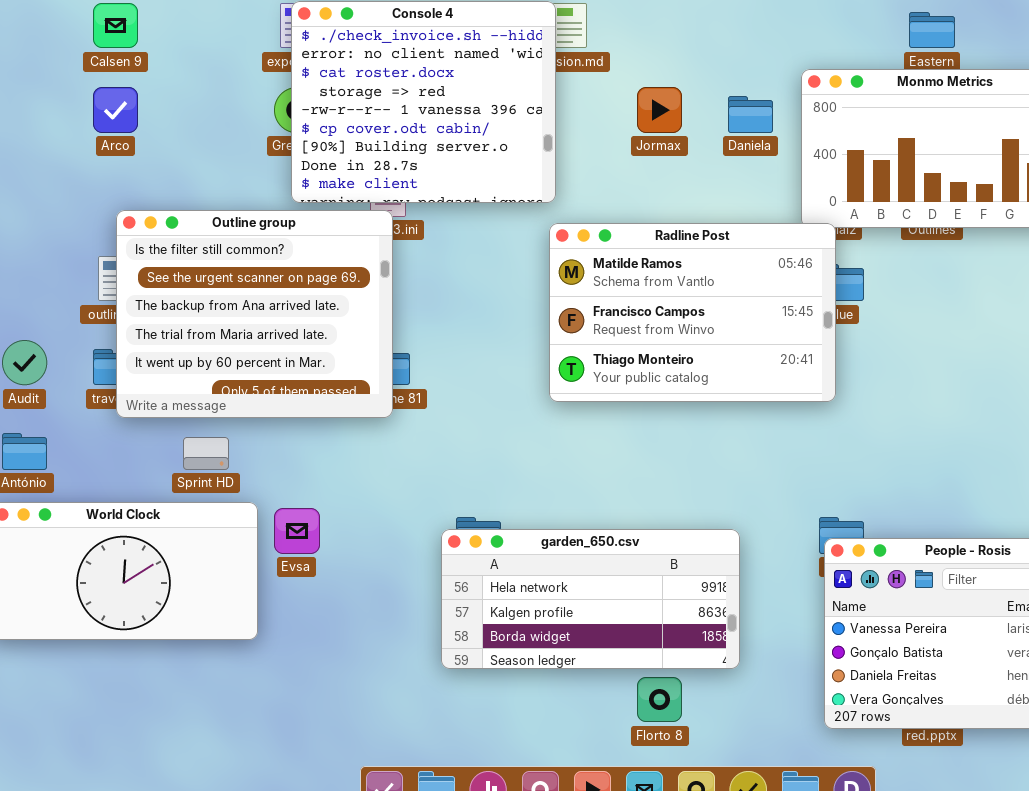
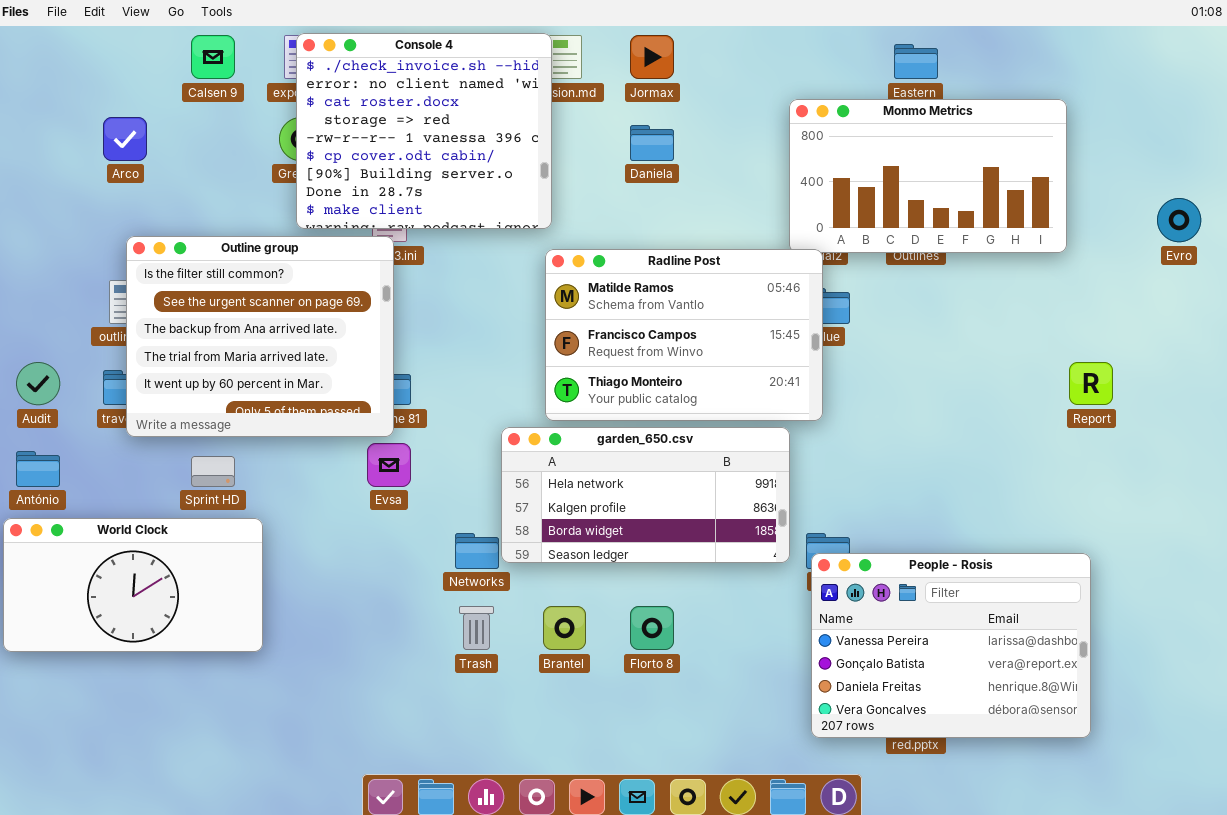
Calsen 9: [93,3,138,48] -> [191,35,235,79], moved
Jormax: [637,87,682,133] -> [630,35,674,79], moved
Daniela: [728,96,773,133] -> [630,125,674,161], moved
Evsa: [274,508,320,554] -> [367,443,411,487], moved
garden_650.csv: [441,529,740,669] -> [501,427,790,563], moved
Florto 8: [637,677,682,722] -> [630,606,674,650], moved

